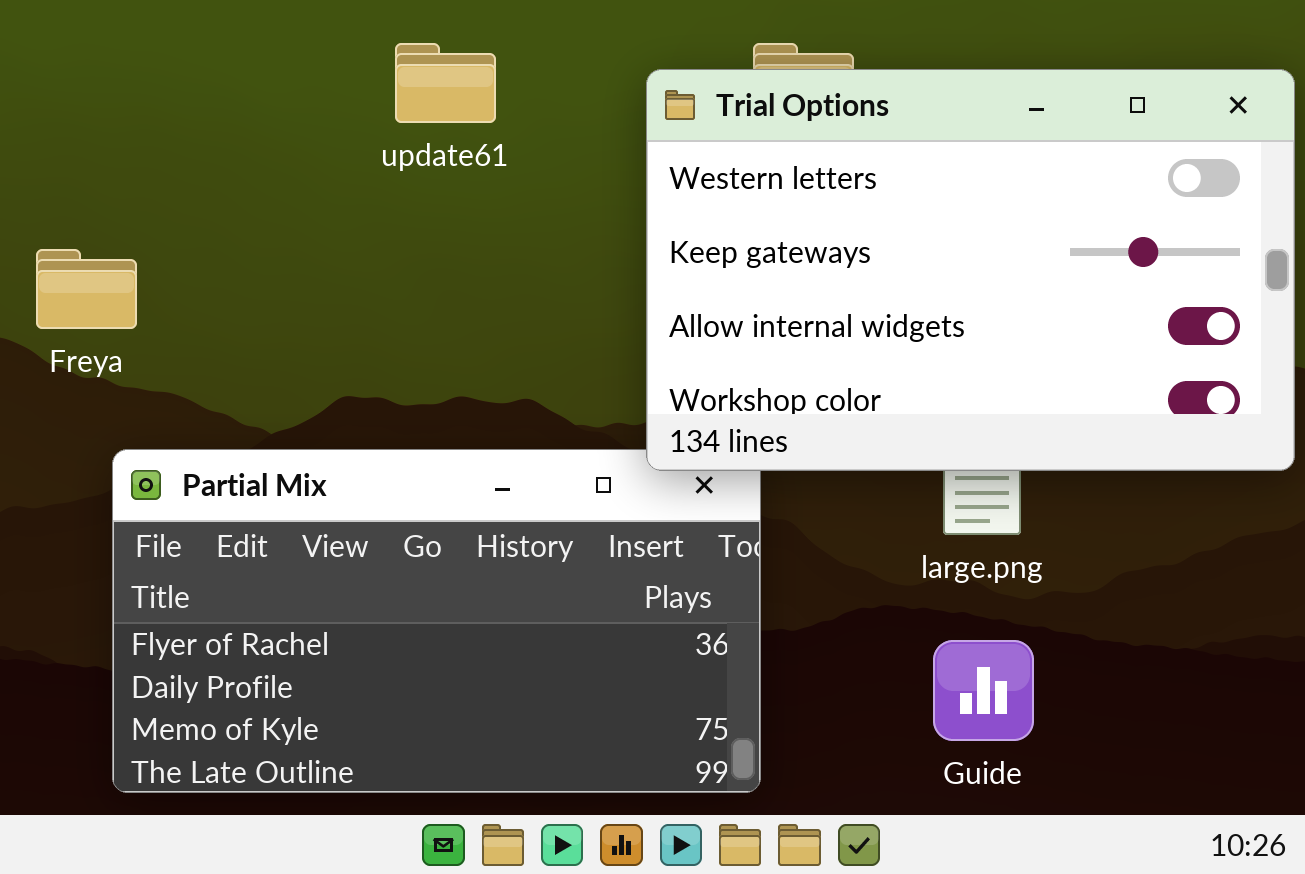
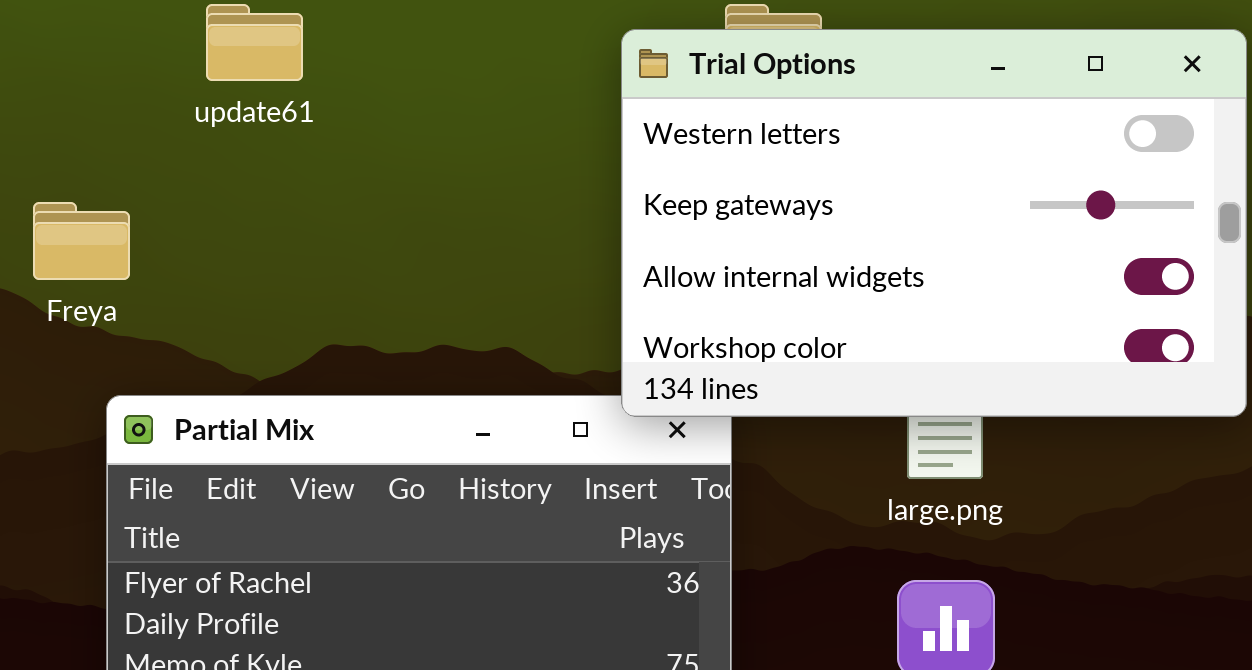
update61: [395,43,496,123] -> [206,4,303,81], moved

